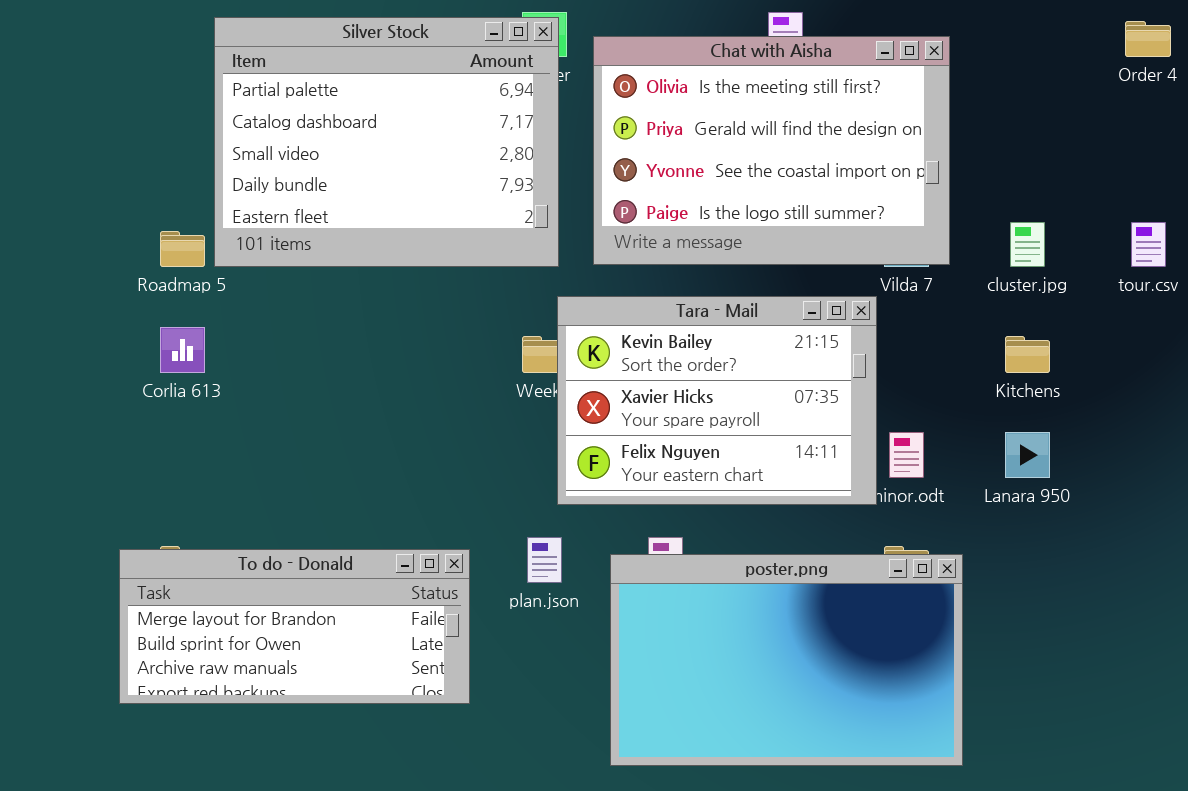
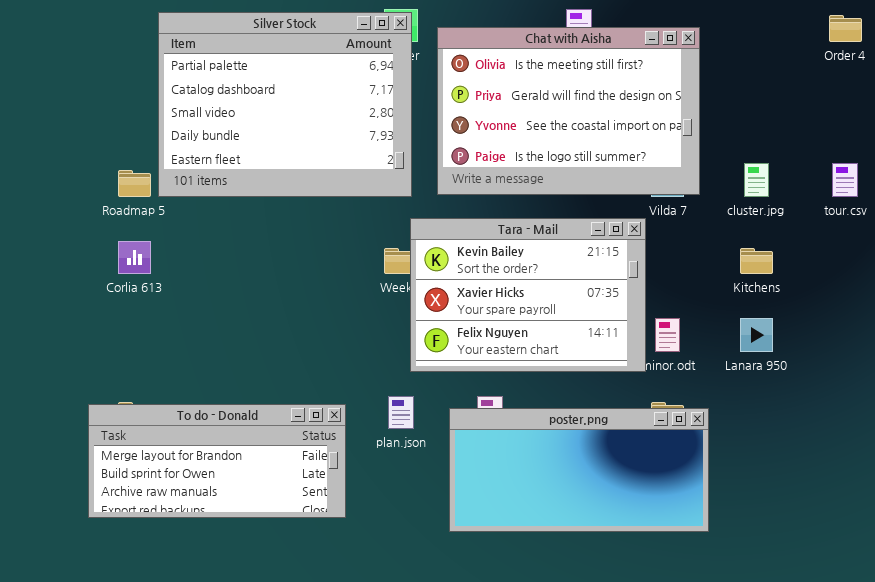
poster.png: [610,554,963,766] -> [449,408,709,532], resized

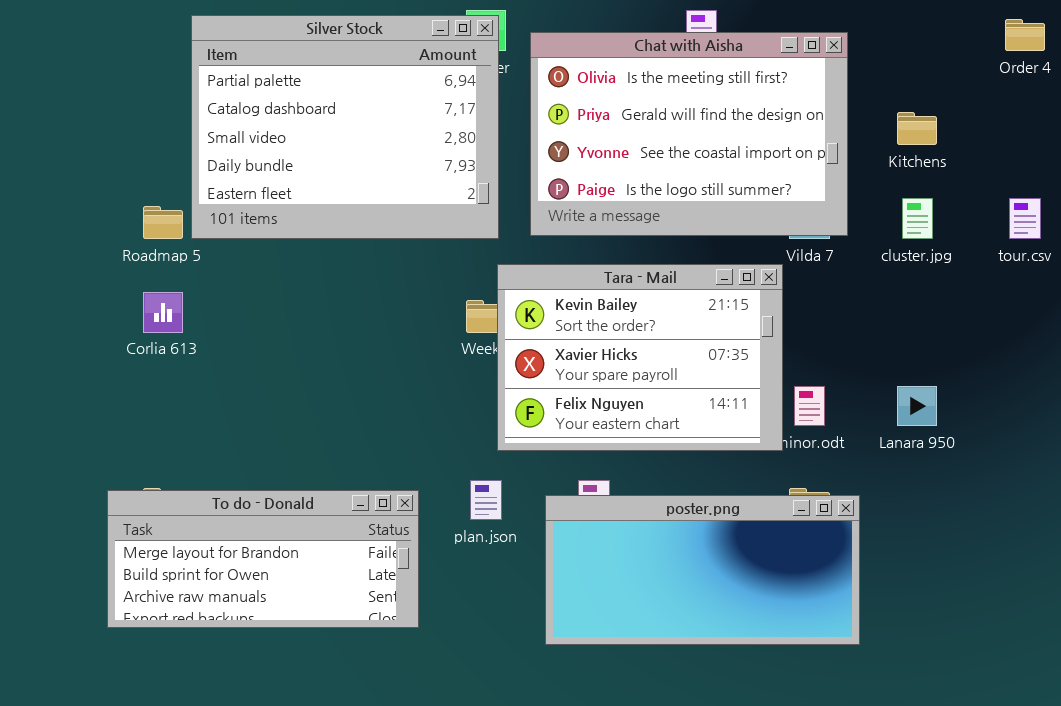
Kitchens: [740,248,773,274] -> [897,112,937,145], moved

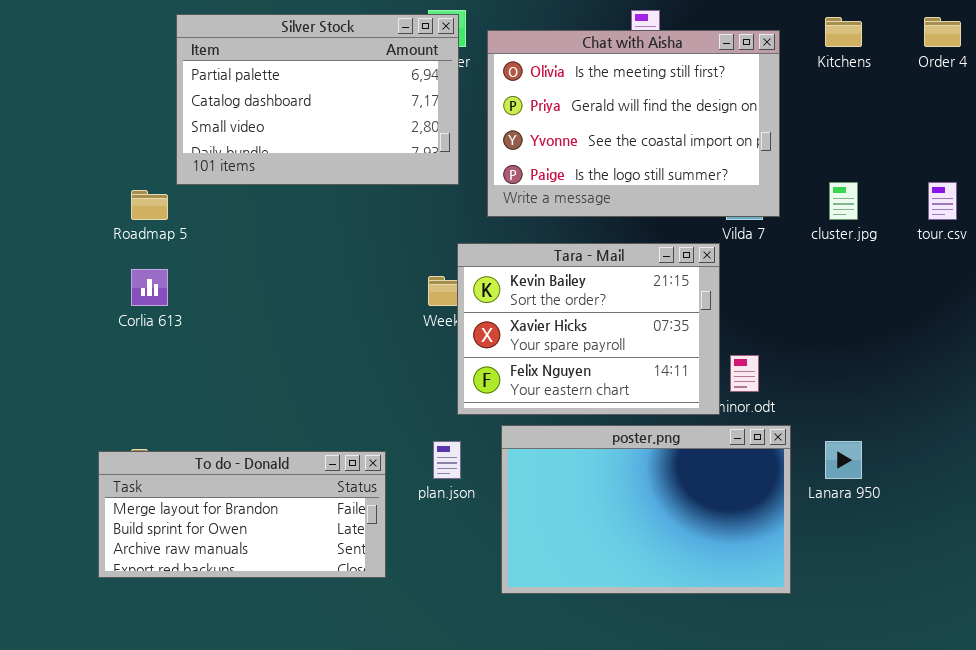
Silver Stock: [191,15,499,239] -> [176,14,459,185], resized
Kitchens: [897,112,937,145] -> [825,17,862,47], moved
Lanara 950: [897,386,937,426] -> [825,441,862,479], moved
poster.png: [545,495,860,645] -> [501,425,791,594], resized

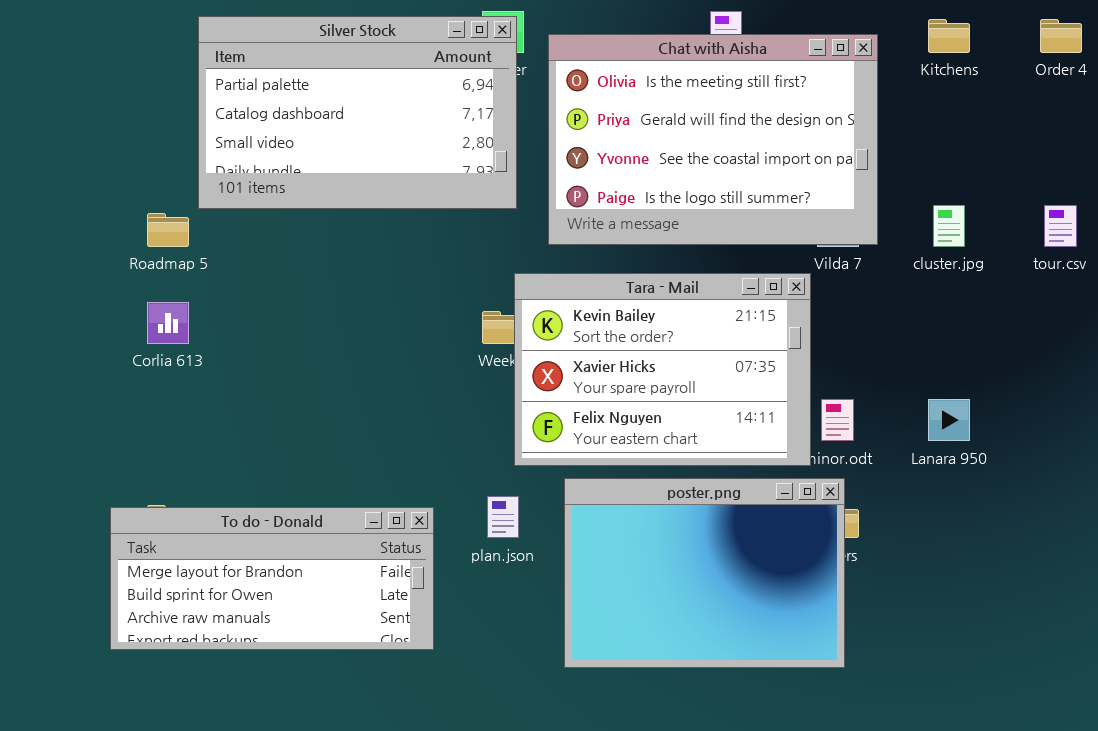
poster.png: [501,425,791,594] -> [564,478,845,668], resized
Lanara 950: [825,441,862,479] -> [928,399,970,441], moved

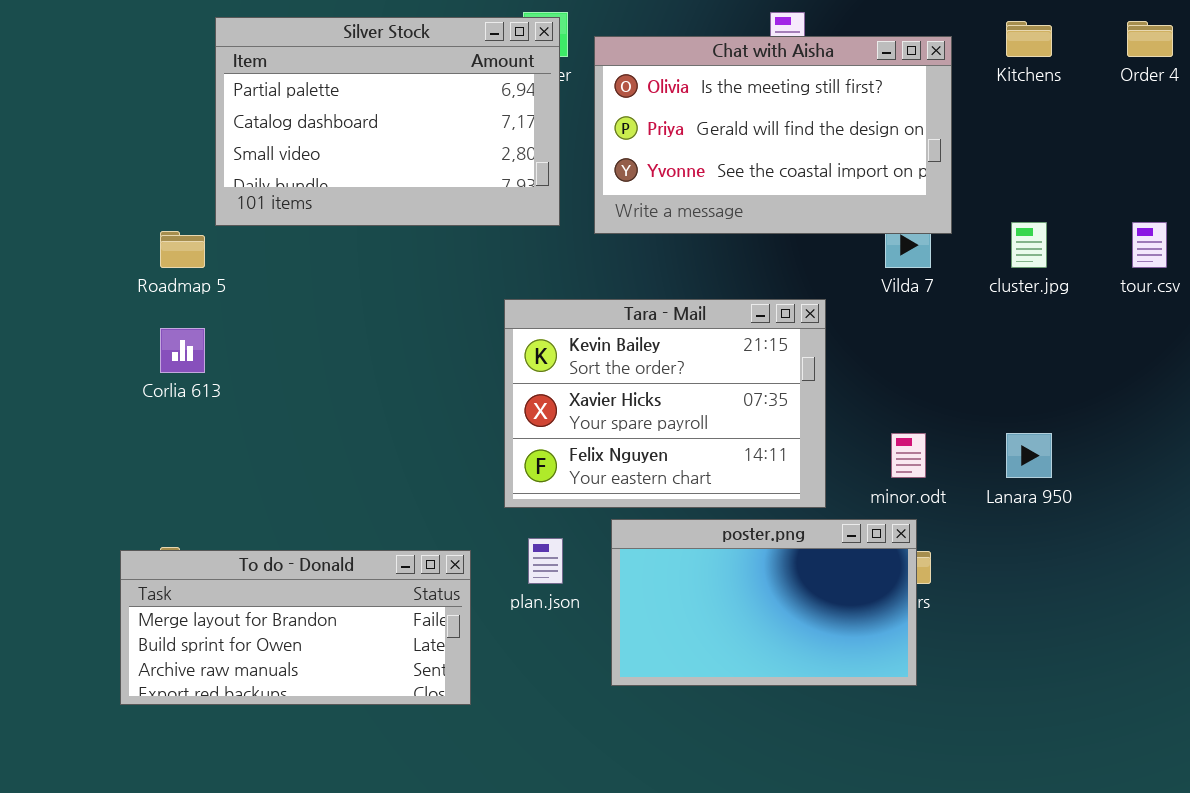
Chat with Aisha: [548,34,878,245] -> [594,36,952,234], resized
Tara - Mail: [514,273,811,466] -> [504,299,826,508], moved
poster.png: [564,478,845,668] -> [611,519,917,686], resized

